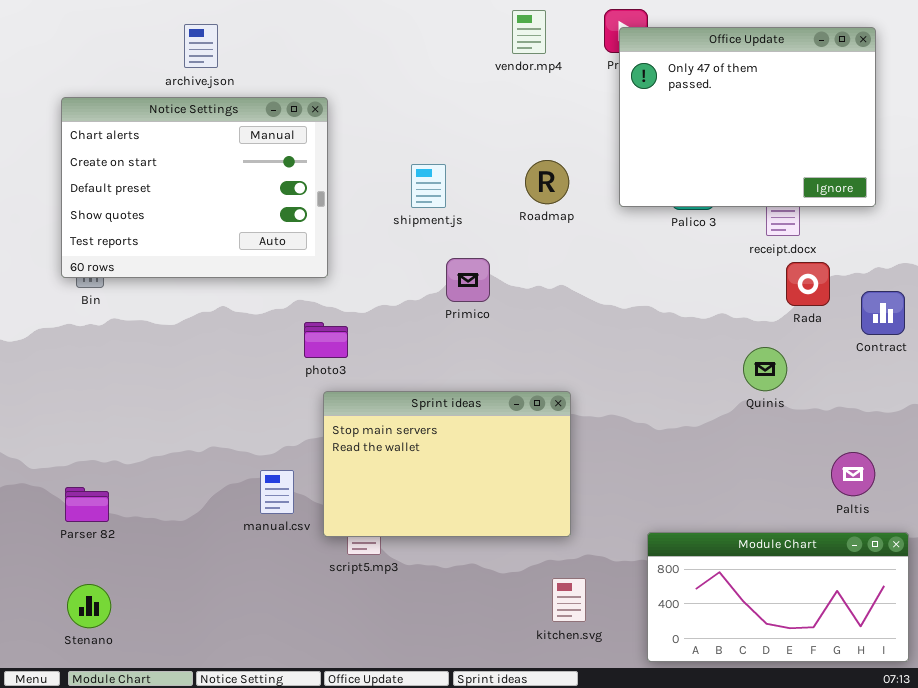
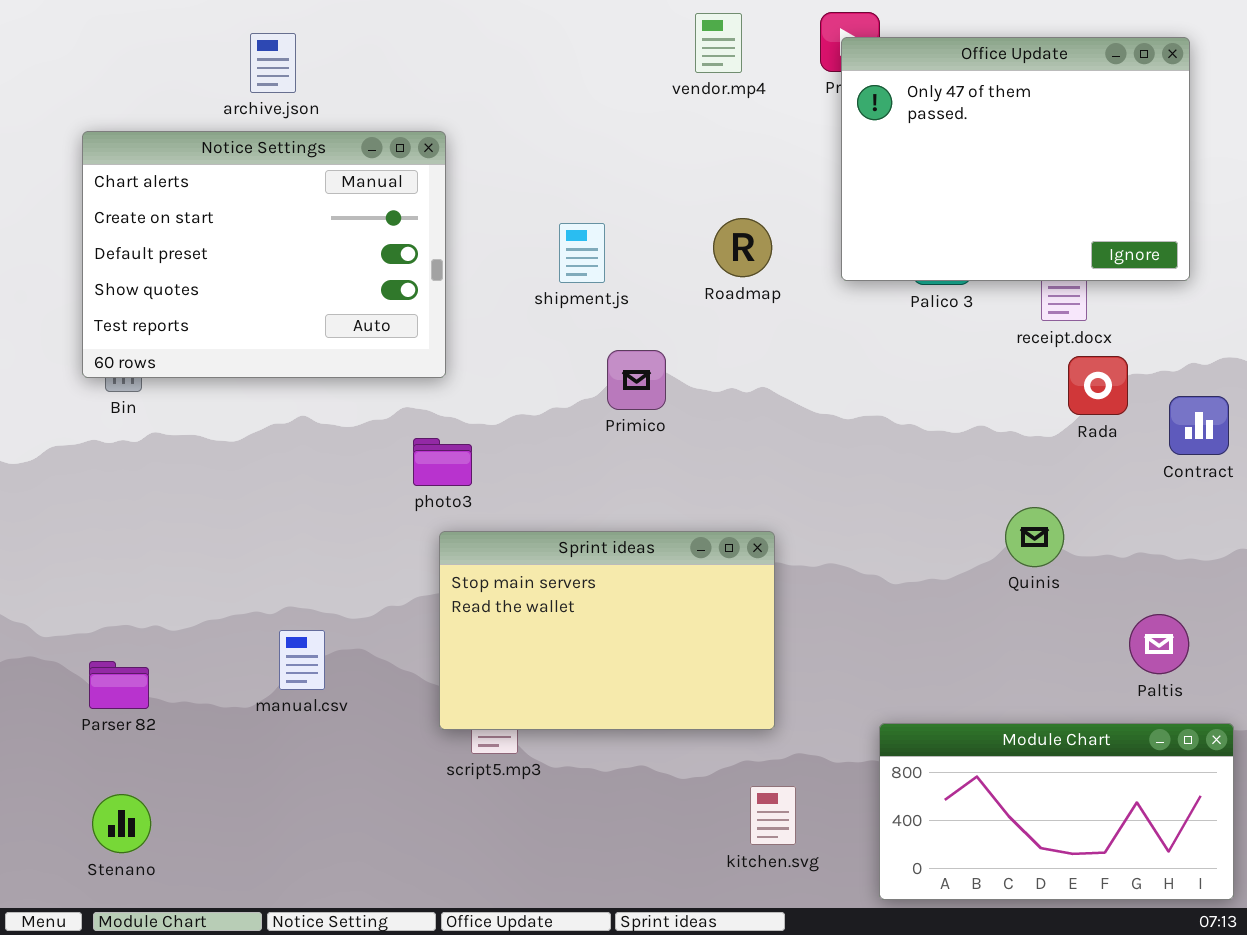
Quinis: [743,347,787,391] -> [1005,507,1064,567], moved
manual.csv: [260,470,294,514] -> [279,630,325,690], moved

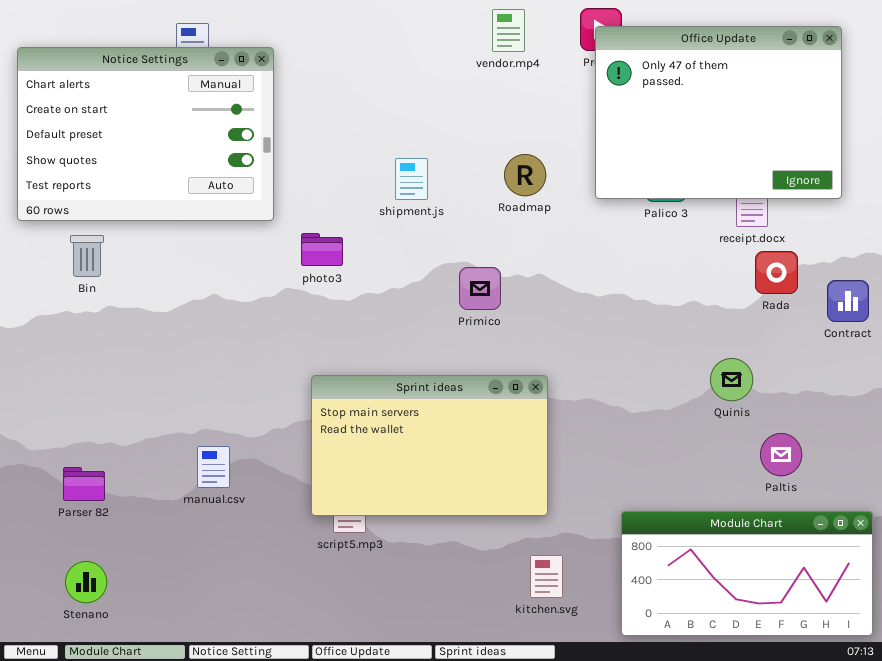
Notice Settings: [82,131,446,378] -> [17,47,274,221], moved
Primico: [607,350,666,410] -> [459,267,501,310], moved
photo3: [413,438,472,486] -> [301,233,343,266], moved
Paltis: [1129,614,1189,674] -> [760,433,802,476], moved

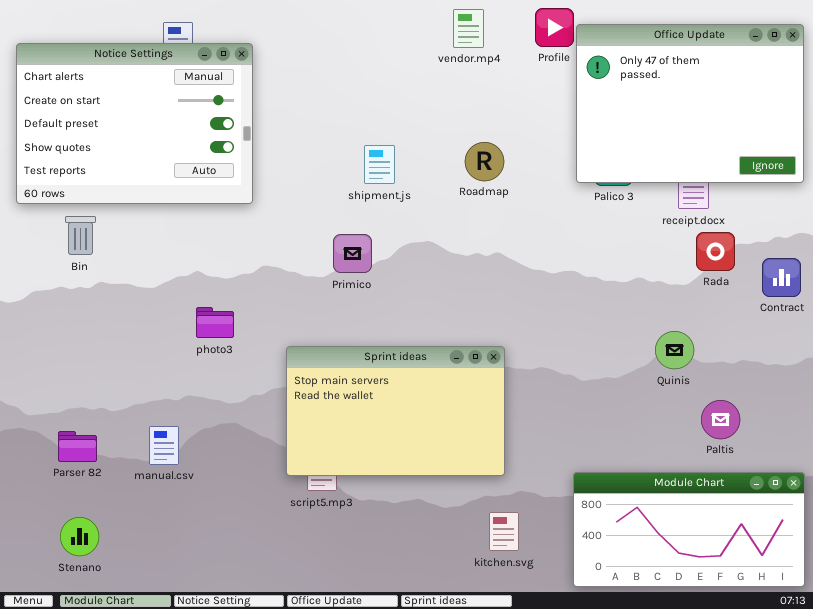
Office Update: [595,26,842,199] -> [576,24,804,183], moved
photo3: [301,233,343,266] -> [196,307,234,338], moved
Primico: [459,267,501,310] -> [333,234,372,273], moved
manual.csv: [197,446,230,488] -> [149,426,179,465], moved

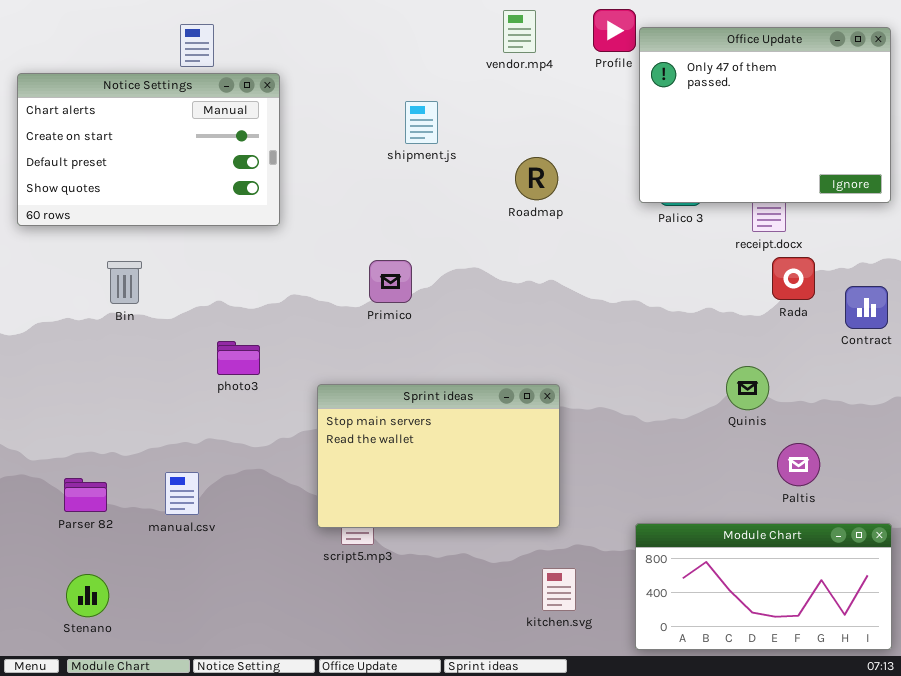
Notice Settings: [16,43,253,204] -> [17,73,280,226], resized
shipment.js: [364,145,395,184] -> [405,101,438,144], moved
Bin: [65,216,96,255] -> [107,261,142,304], moved

